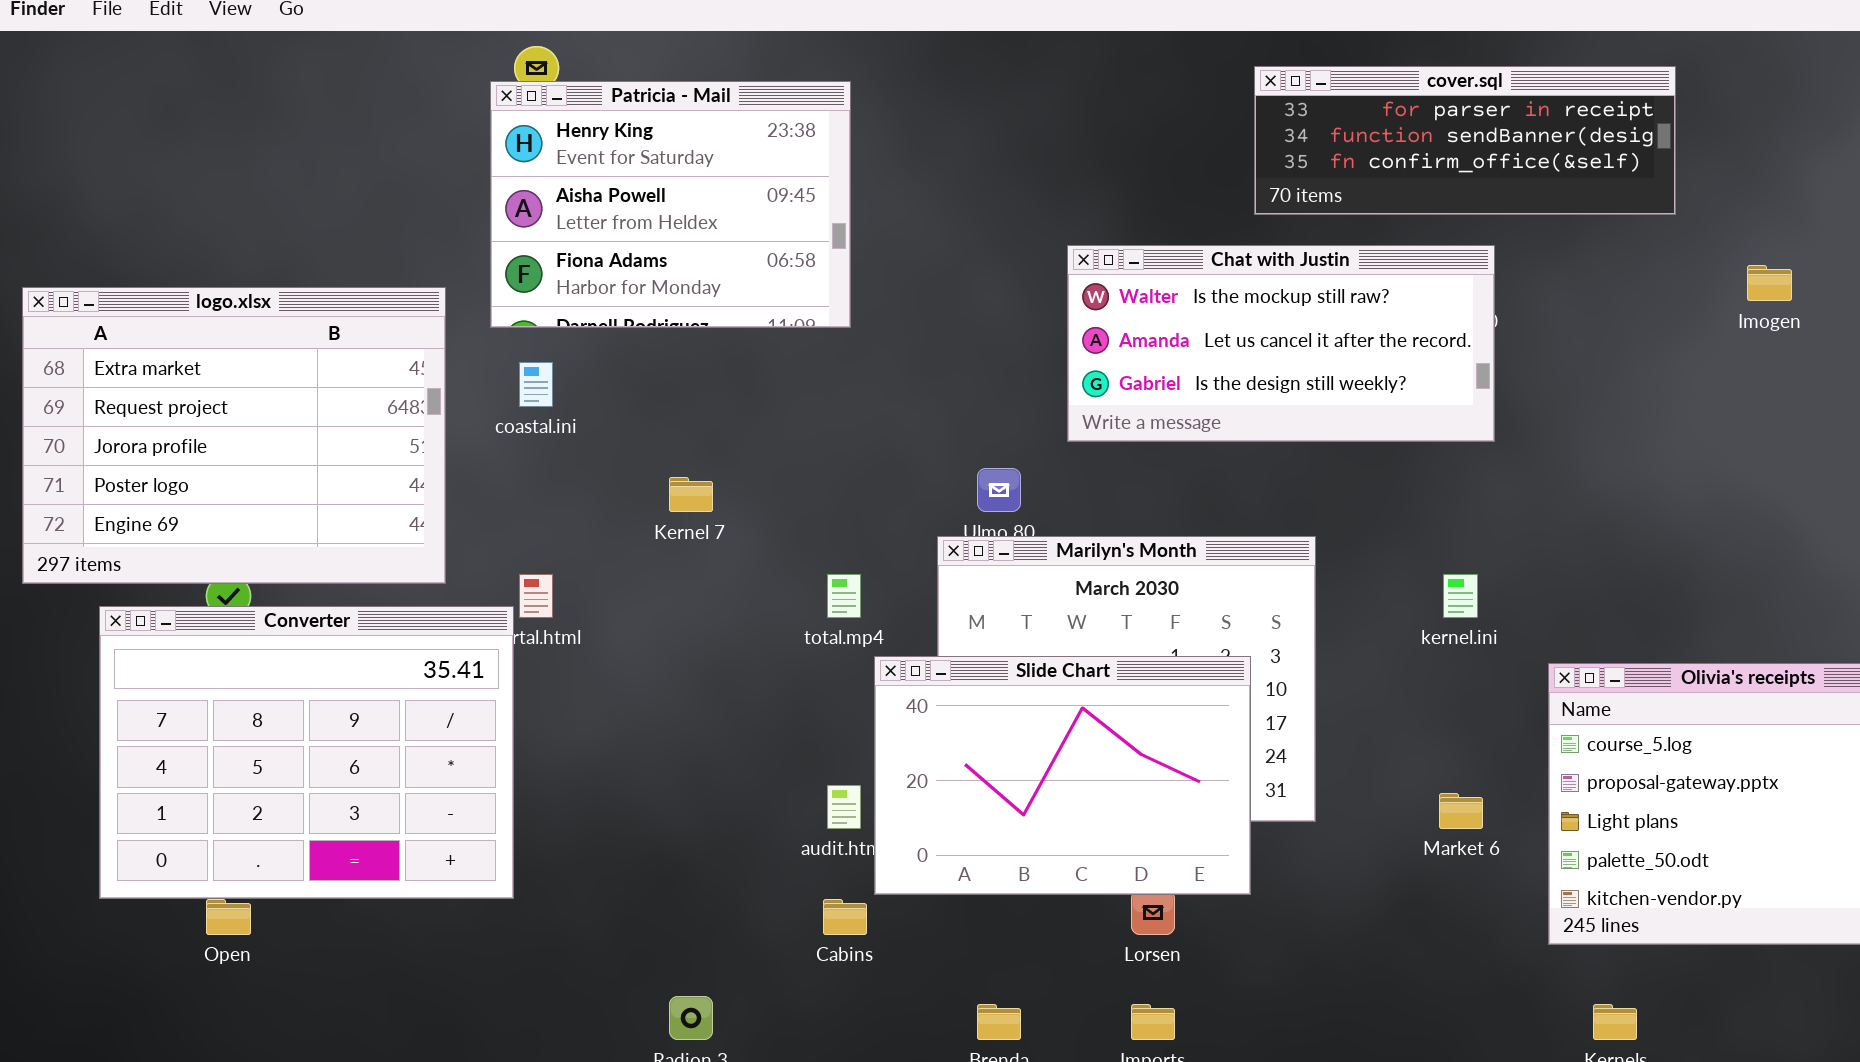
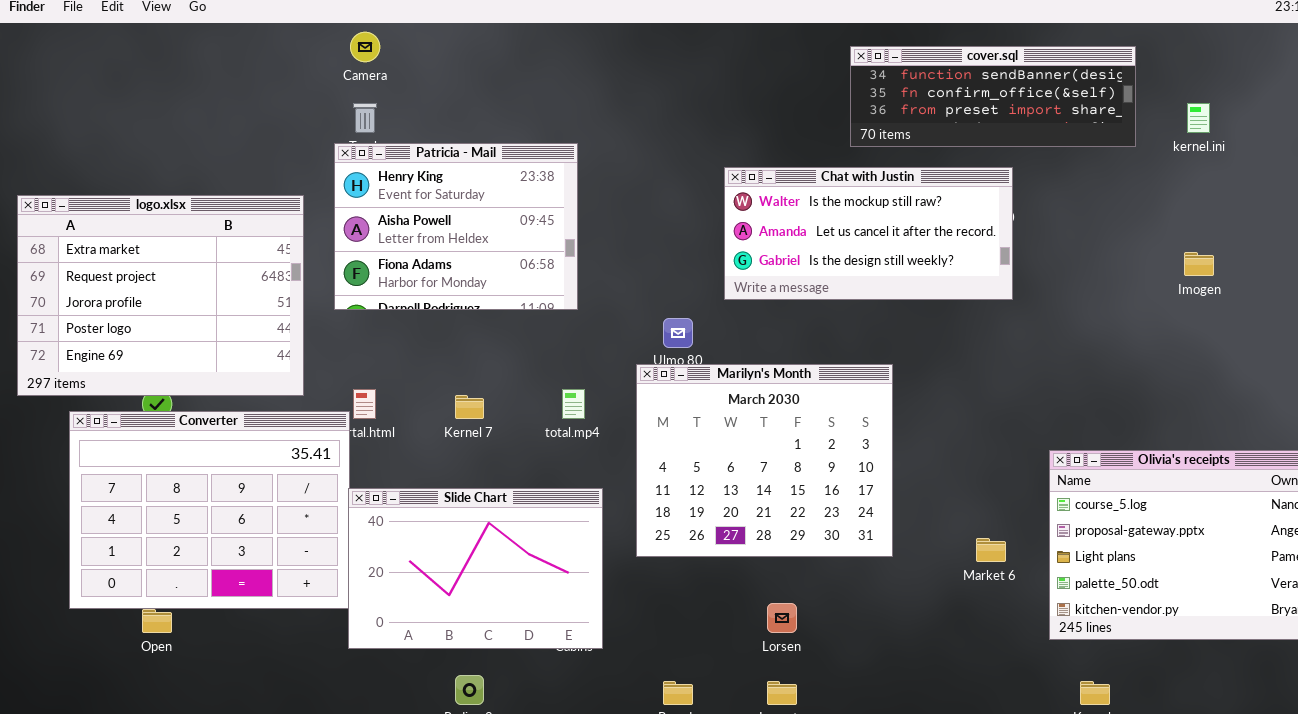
cover.sql: [1254,66,1676,215] -> [850,46,1136,147], scrolled down 1 row
Patricia - Mail: [490,81,851,328] -> [334,143,578,310], moved
Imogen: [1747,265,1792,301] -> [1184,252,1214,276], moved
Kernel 7: [669,477,713,512] -> [455,395,484,419], moved
kernel.ini: [1443,574,1478,618] -> [1187,103,1210,133], moved
Slide Chart: [874,656,1251,895] -> [348,488,603,649], moved

